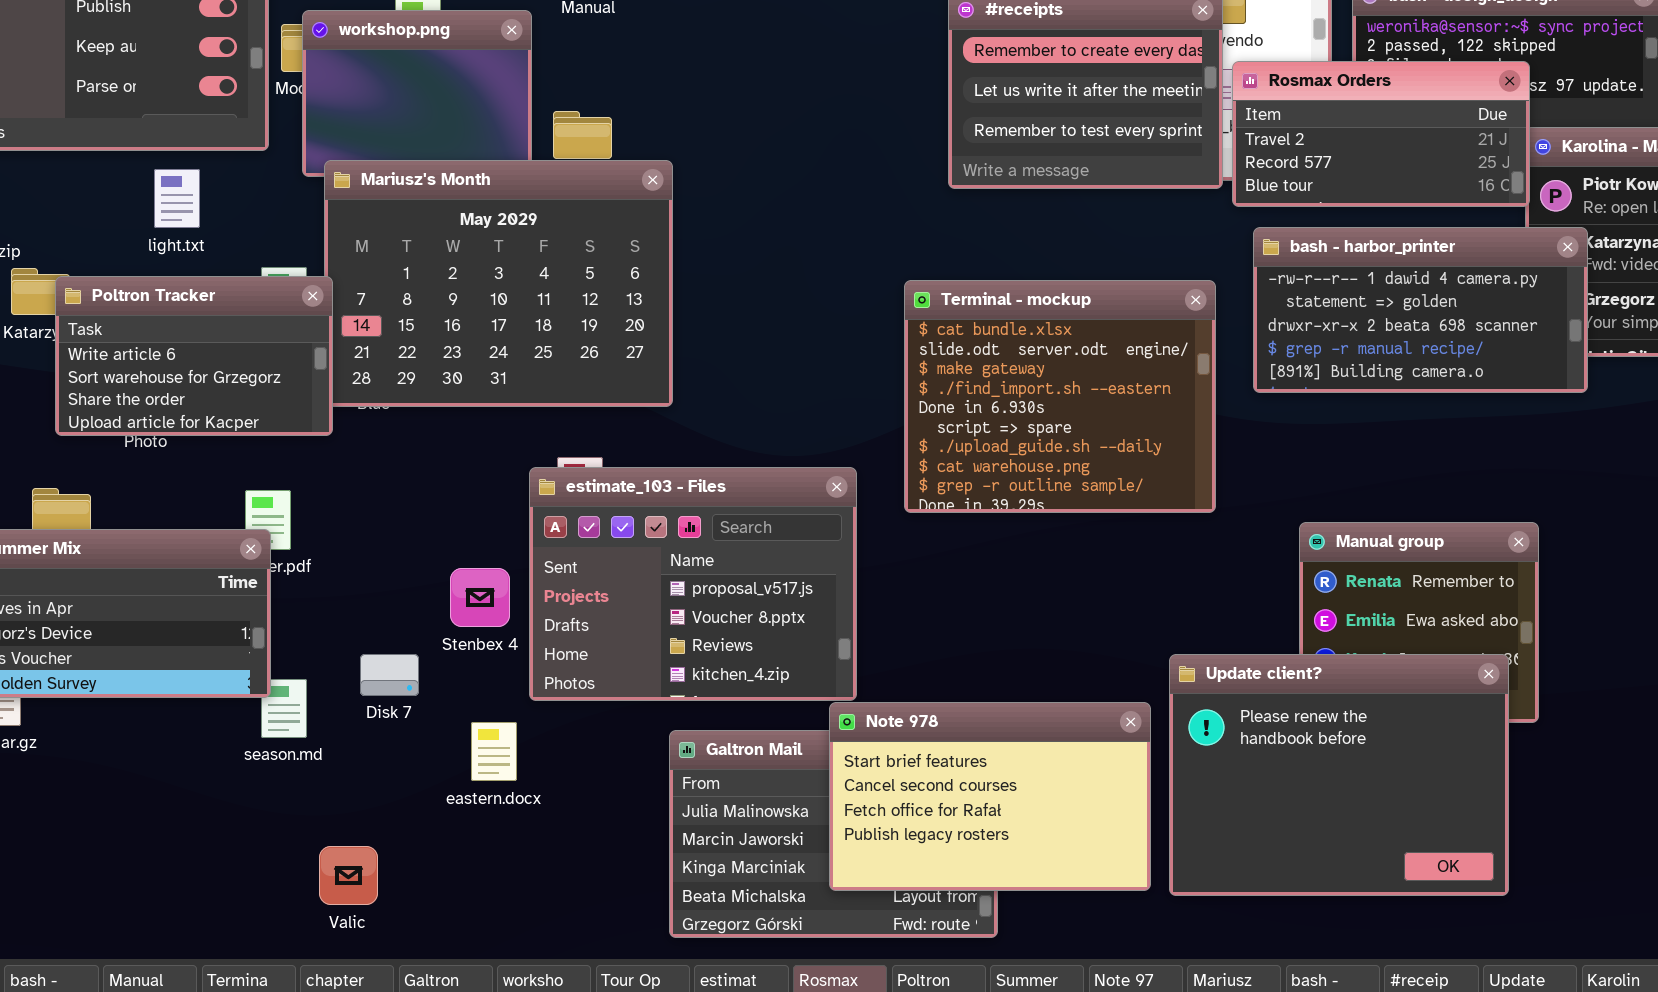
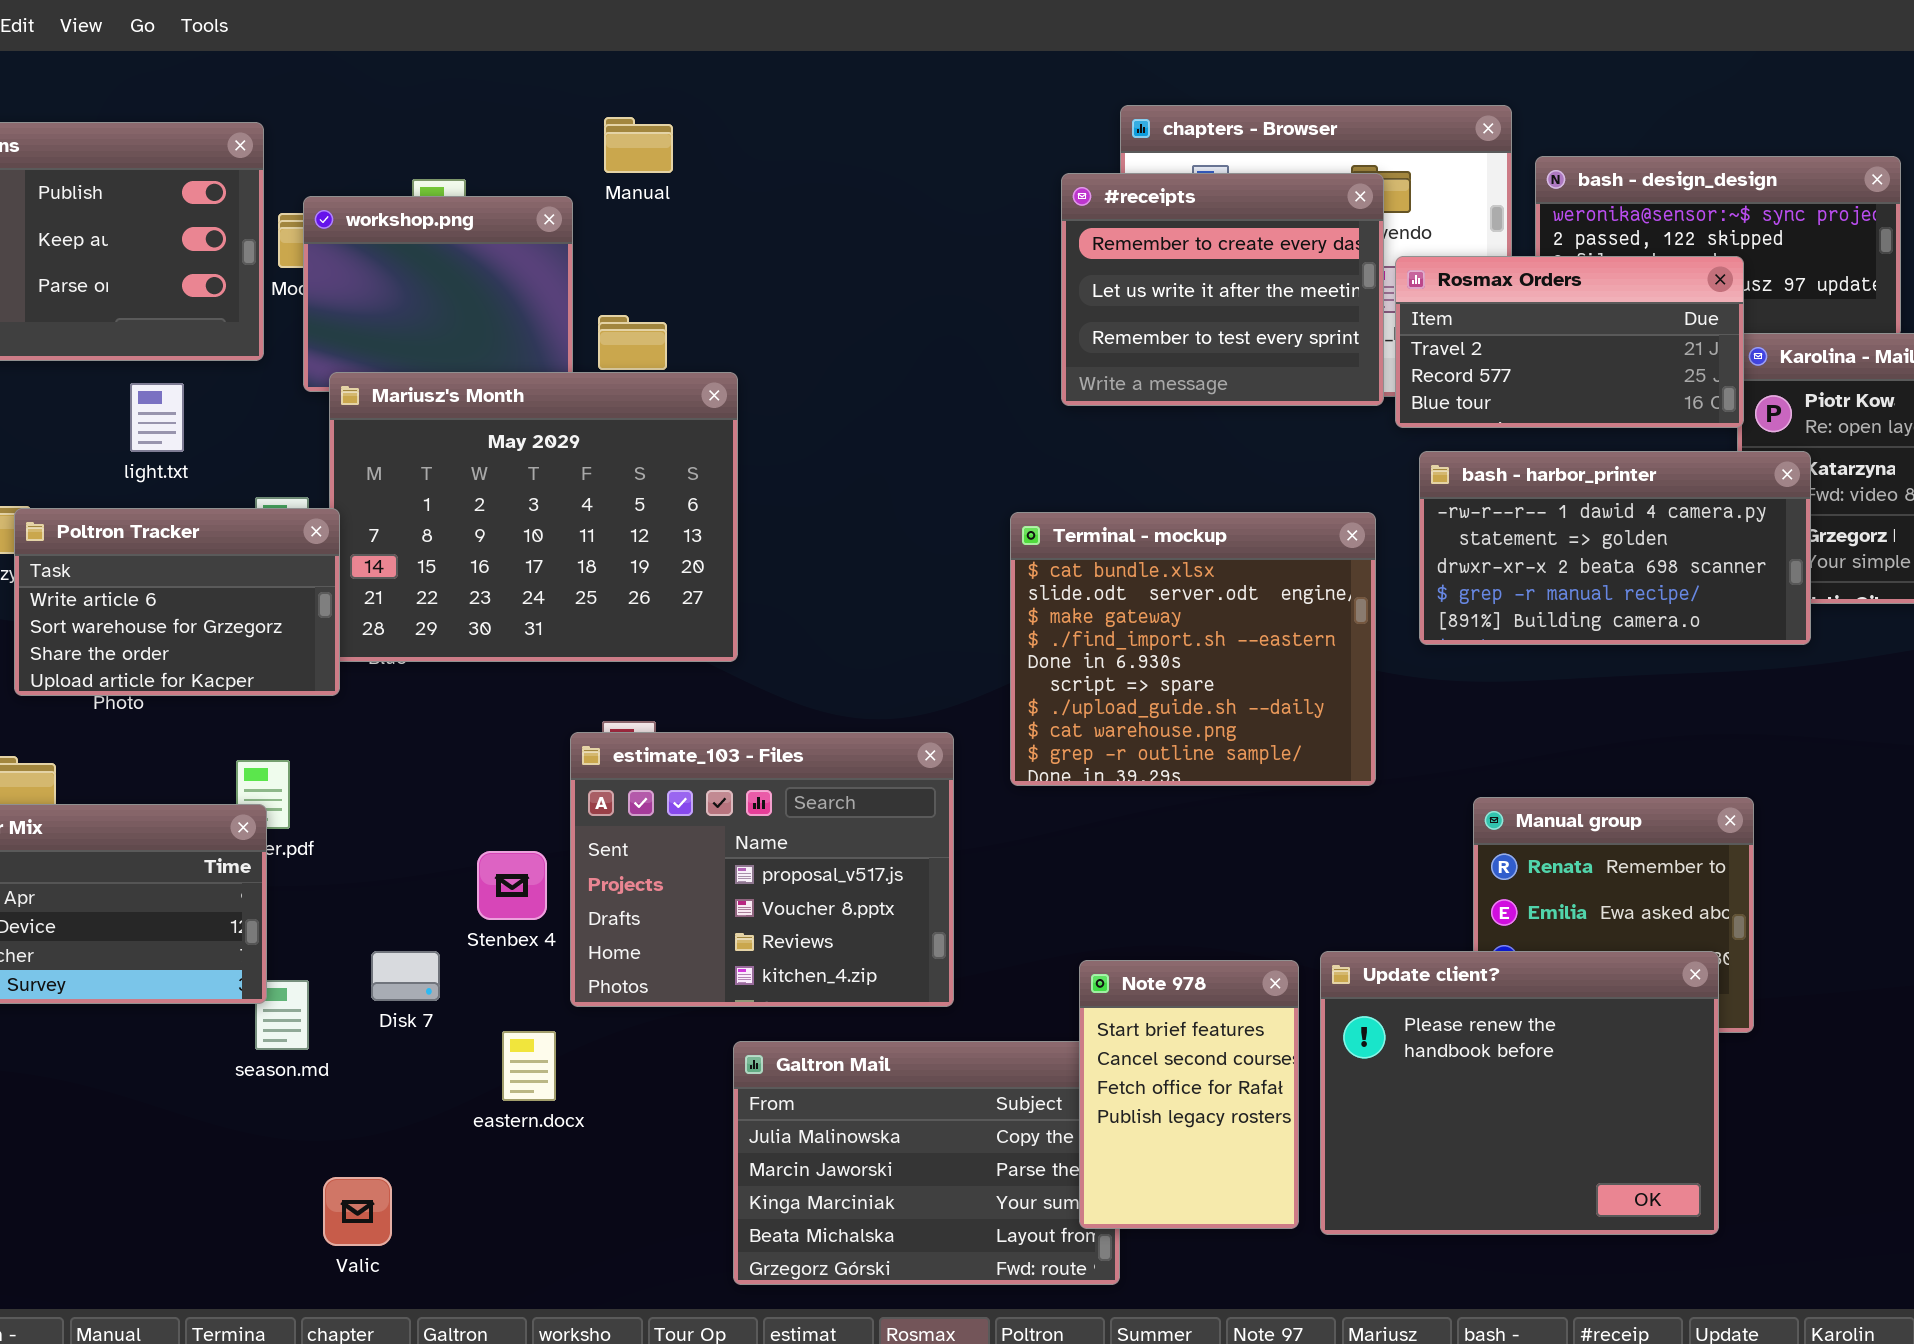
Note 978: [829,702,1151,891] -> [1079,960,1299,1229], resized

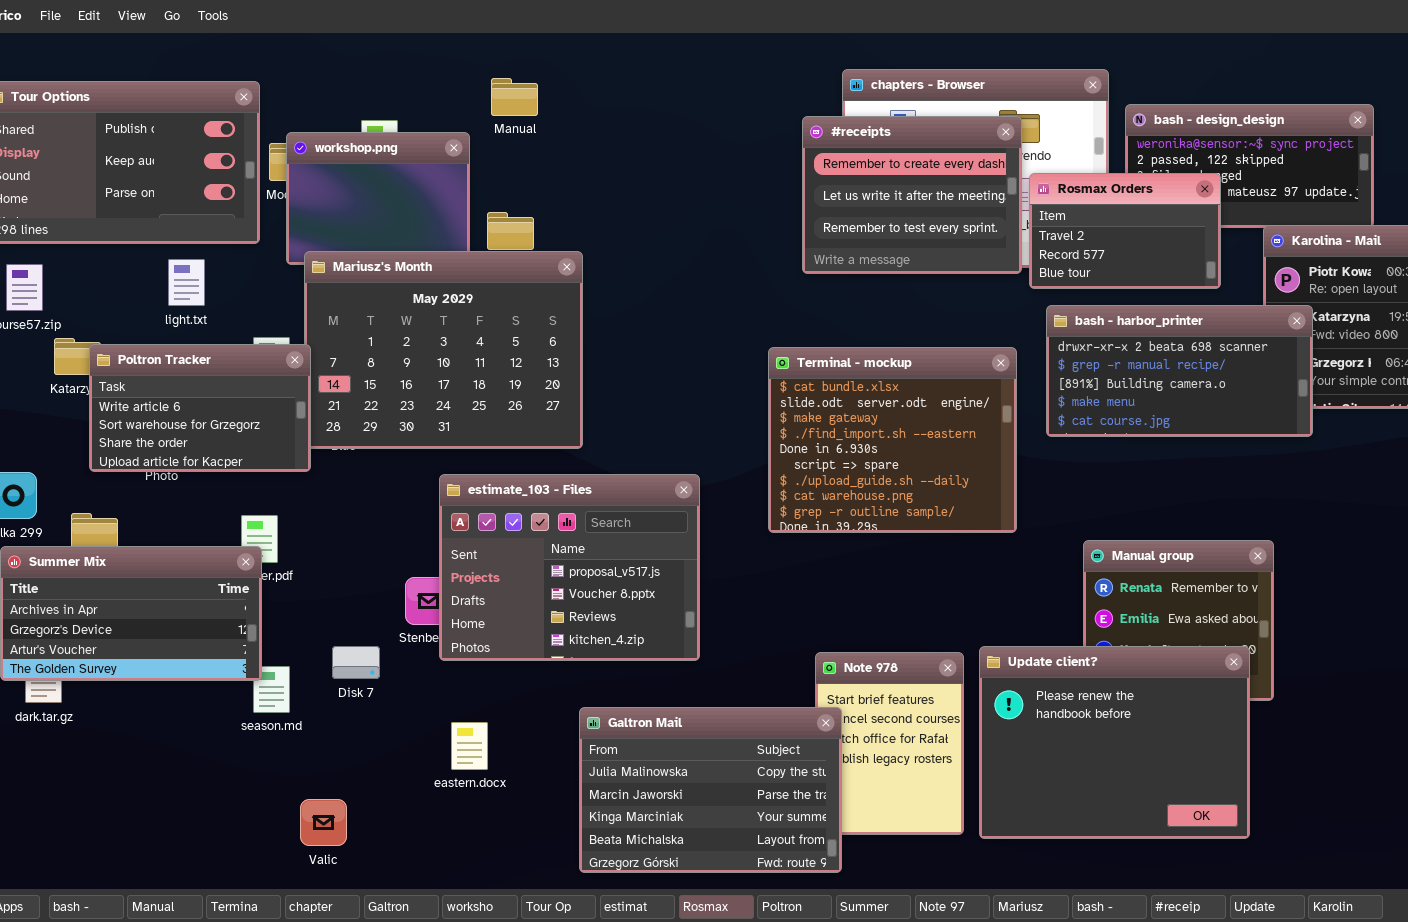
Rosmax Orders: [1395,256,1744,428] -> [1029,173,1221,289], resized
bash - harbor_printer: [1419,451,1811,645] -> [1046,305,1313,437], scrolled down 2 rows
estimate_103 - Files: [570,732,954,1007] -> [439,474,700,661], moved
eastern.docx: [502,1031,556,1101] -> [451,722,488,770], moved
Galtron Mail: [733,1041,1120,1285] -> [579,707,842,873], raised

